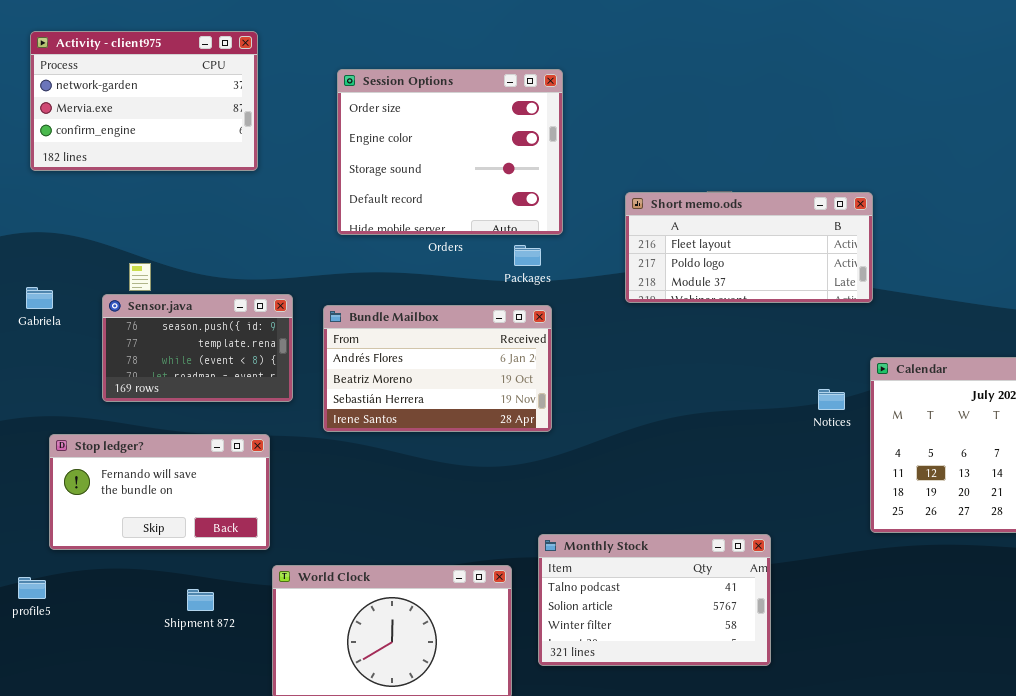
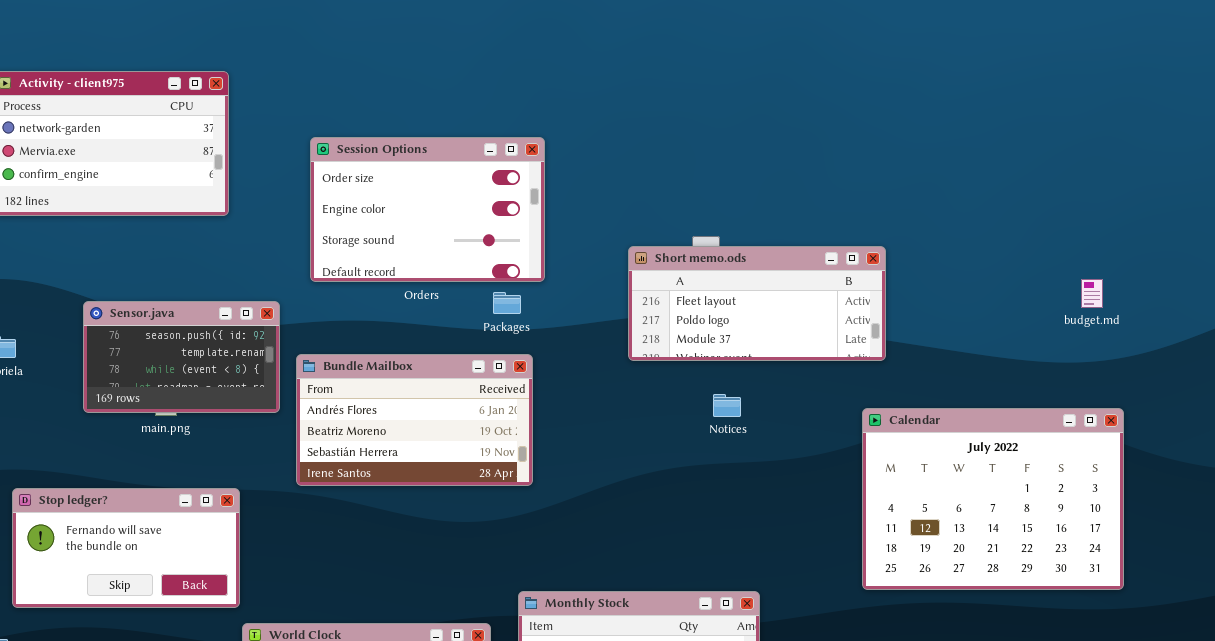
Session Options: [337,69,563,235] -> [310,137,545,282], resized
Short memo.ods: [625,192,873,303] -> [628,246,886,361], moved
Sensor.java: [102,294,293,402] -> [83,301,280,413], moved
Notices: [818,389,845,410] -> [713,394,741,417], moved

